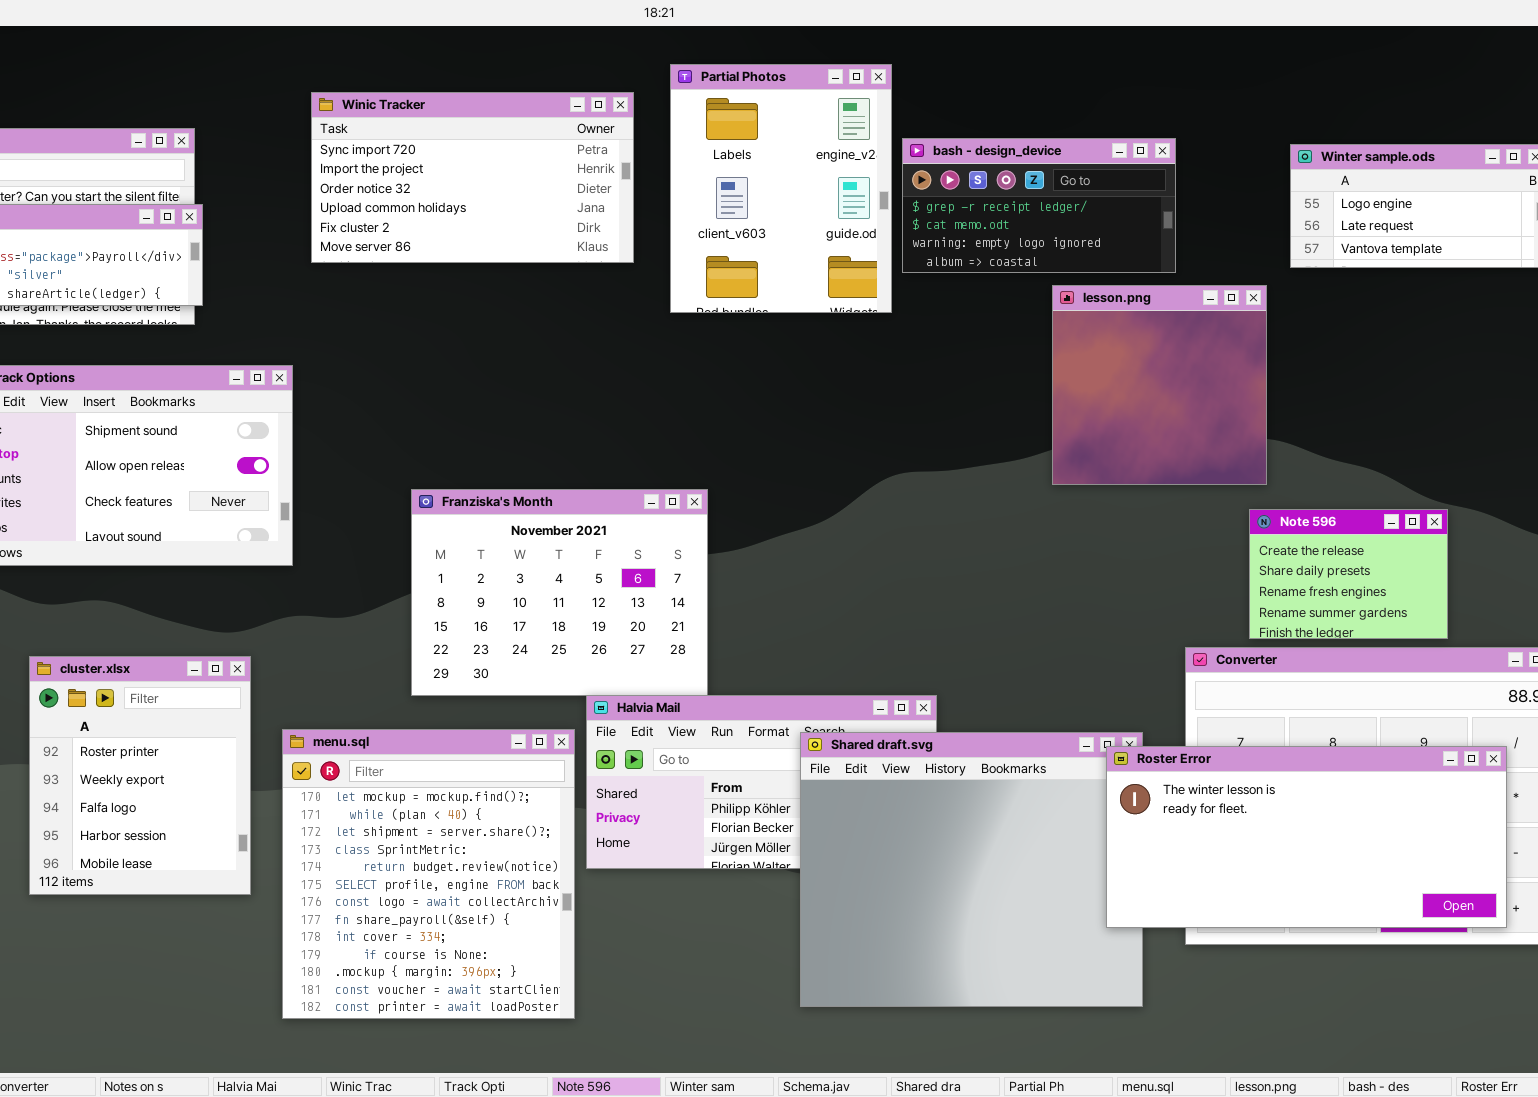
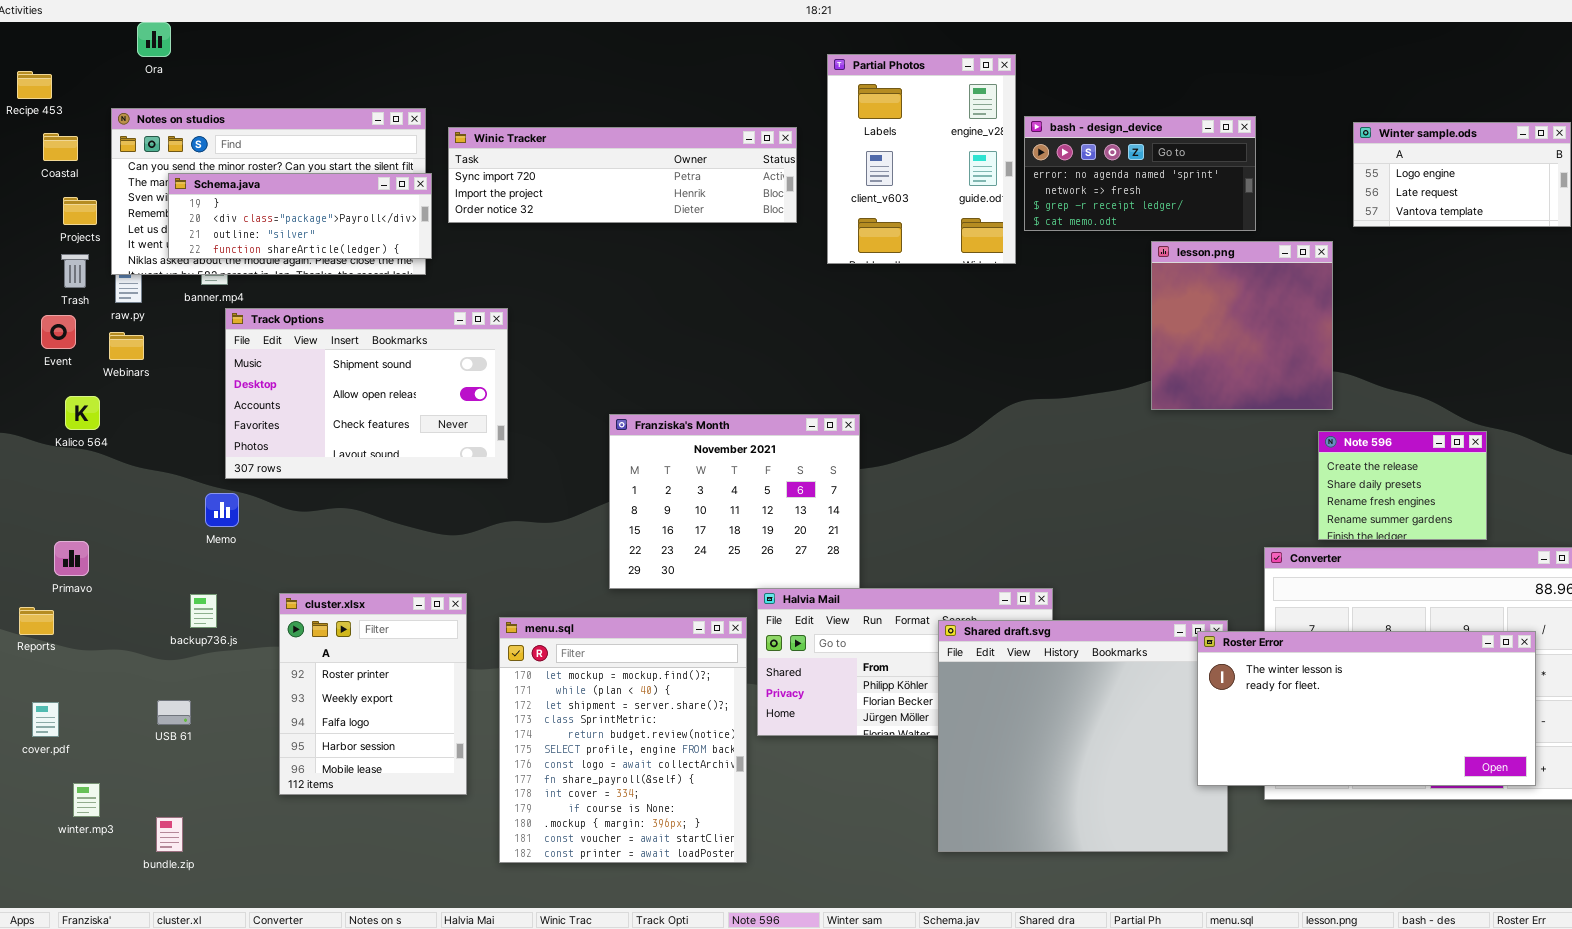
Winic Tracker: [311,92,634,263] -> [448,127,797,223], resized
bash - design_device: [902,138,1176,273] -> [1024,116,1256,231], scrolled up 2 rows
cluster.xlsx: [29,656,251,895] -> [279,593,467,795], moved

